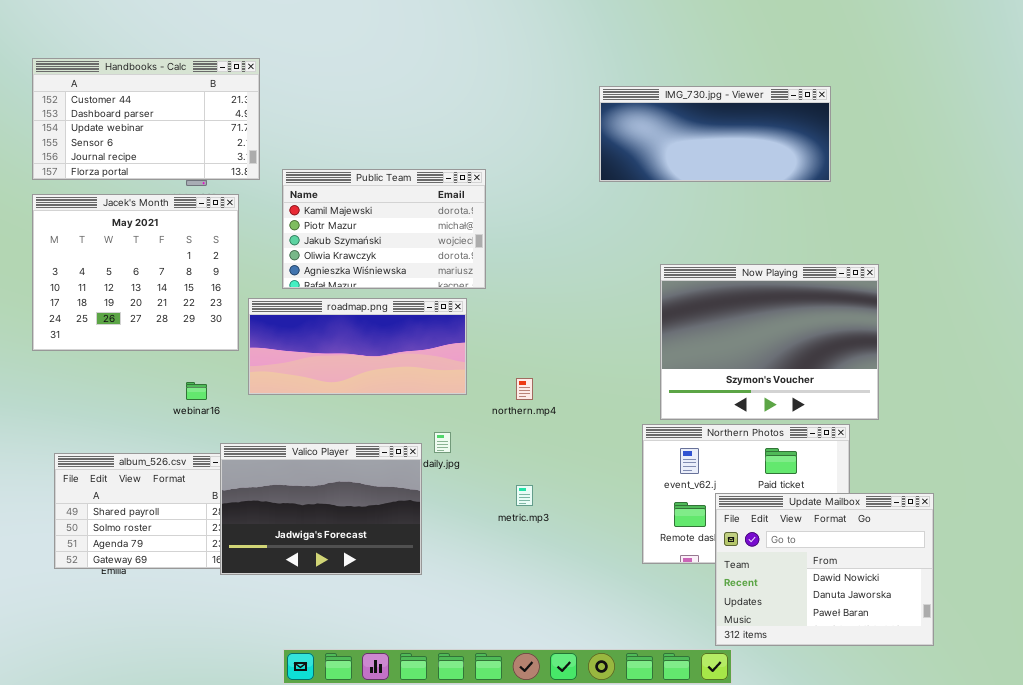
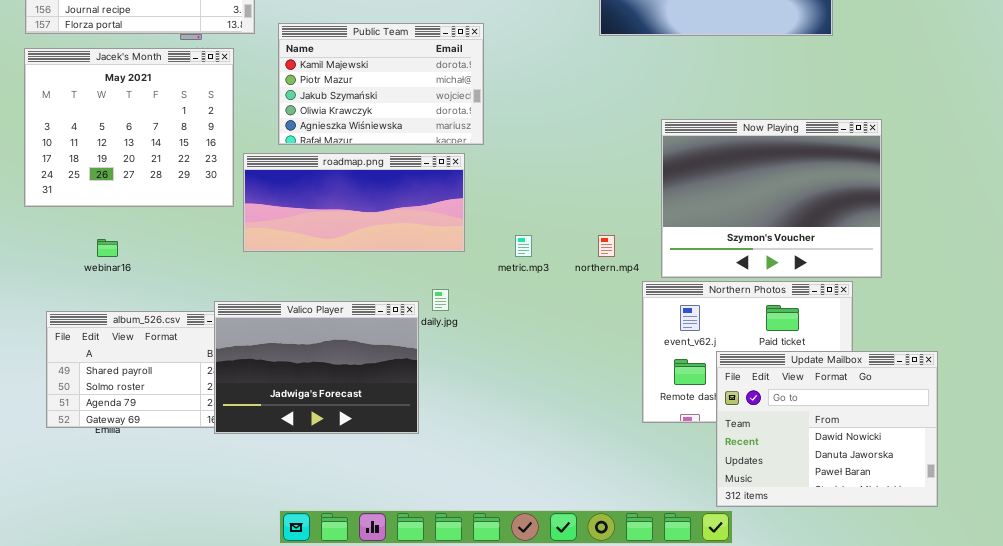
northern.mp4: [516,378,533,400] -> [598,235,615,257], moved
webinar16: [186,382,207,400] -> [97,239,118,257], moved
metric.mp3: [516,485,533,506] -> [515,235,532,257], moved

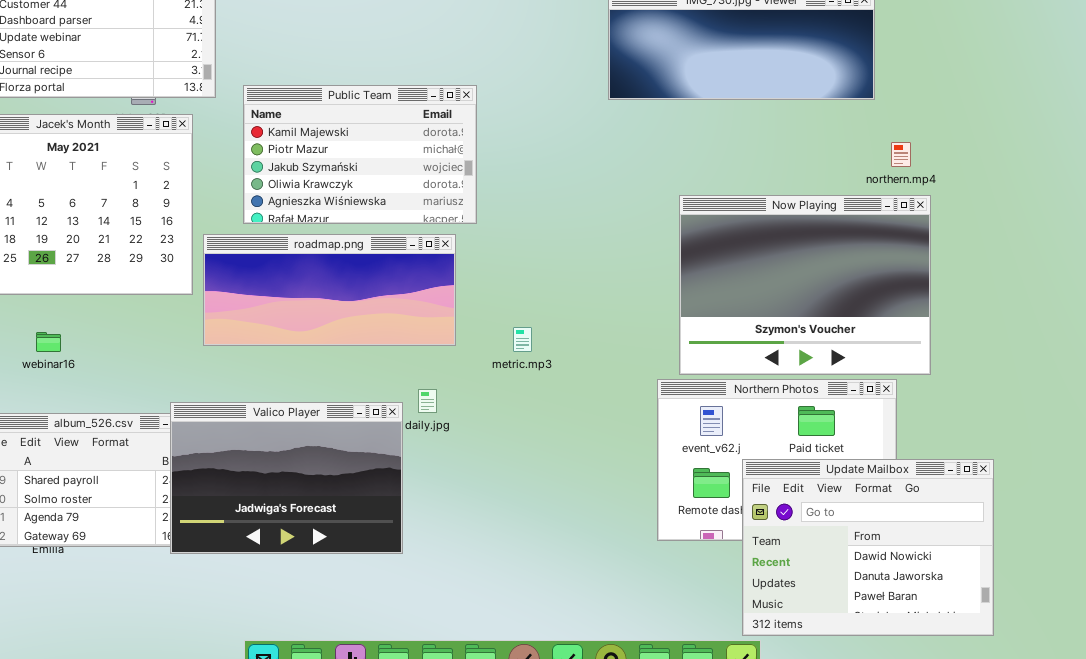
northern.mp4: [598,235,615,257] -> [891,142,911,167], moved

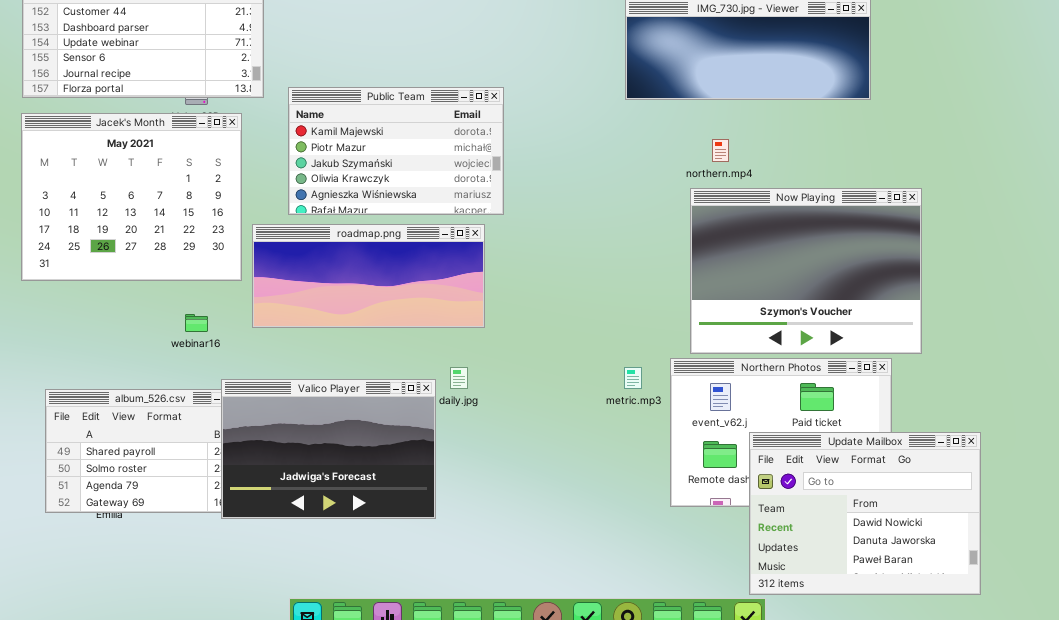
northern.mp4: [891,142,911,167] -> [712,139,729,162], moved
metric.mp3: [513,327,532,352] -> [624,367,642,389], moved
webinar16: [36,332,61,352] -> [185,314,208,332], moved

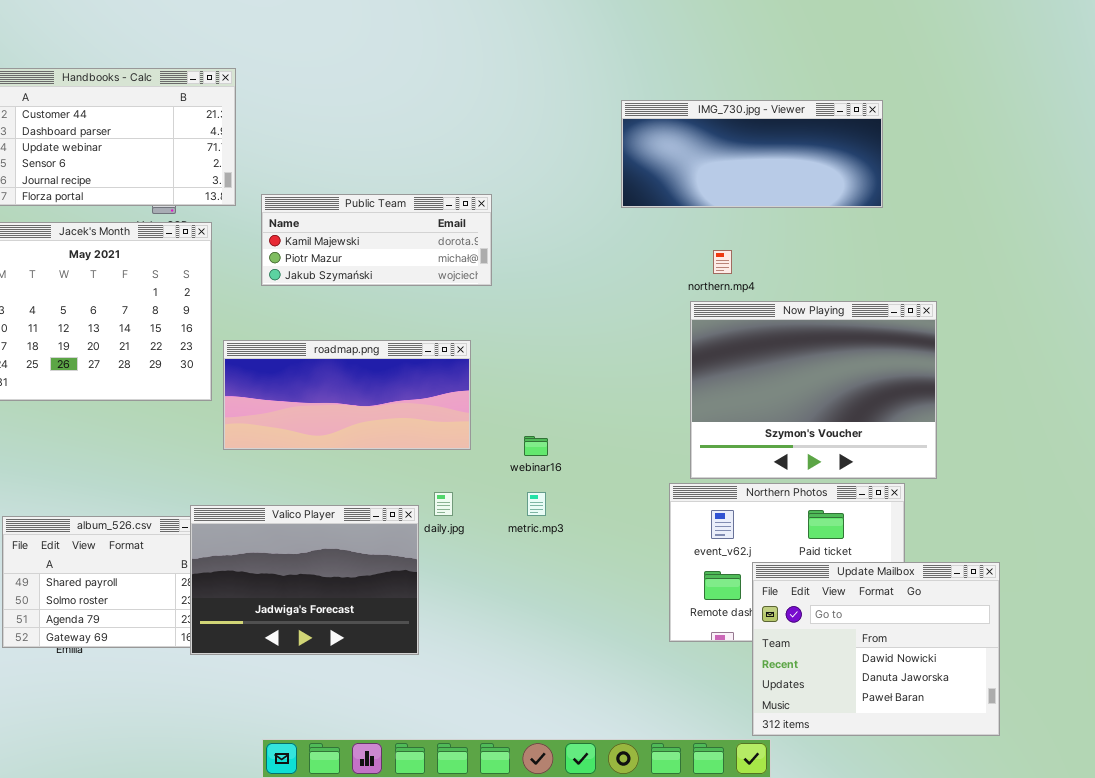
Public Team: [288,87,504,215] -> [261,194,492,286], resized
webinar16: [185,314,208,332] -> [524,436,548,456], moved
metric.mp3: [624,367,642,389] -> [527,492,546,516], moved

